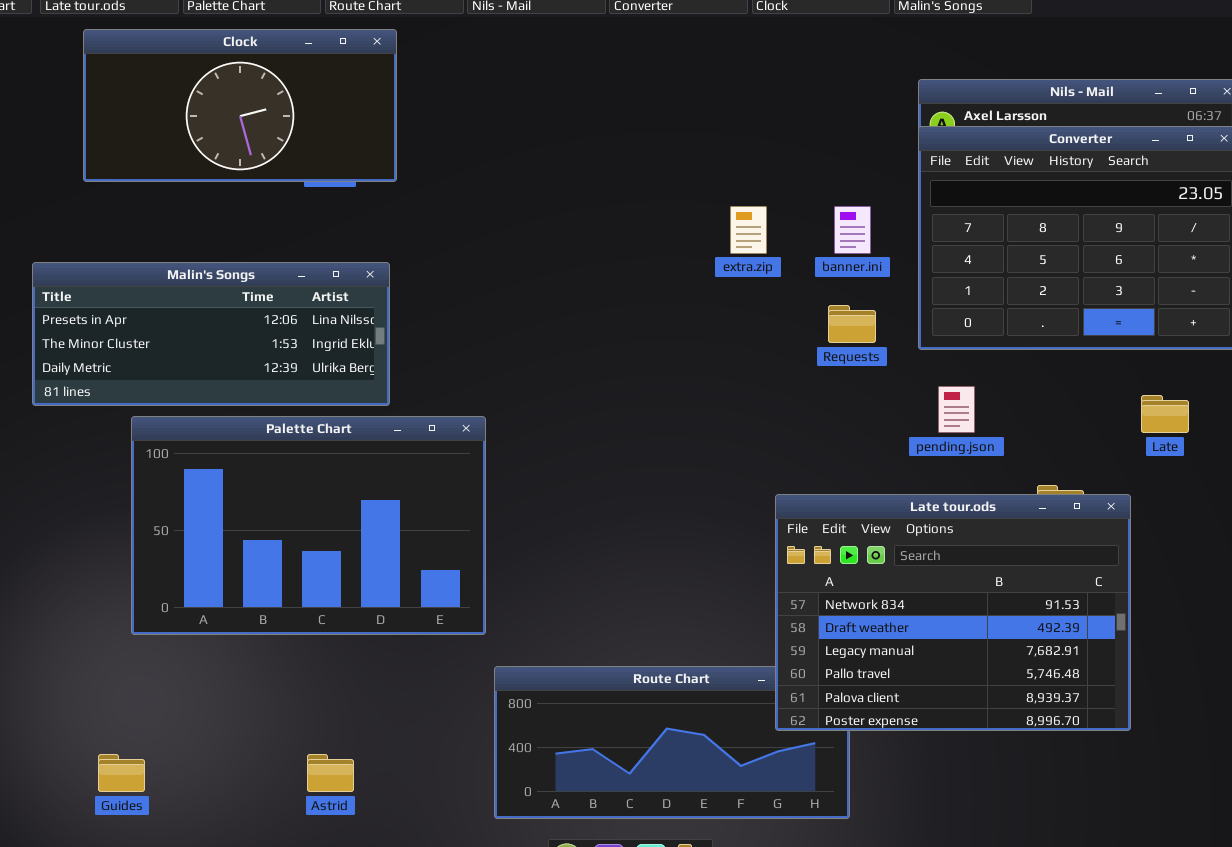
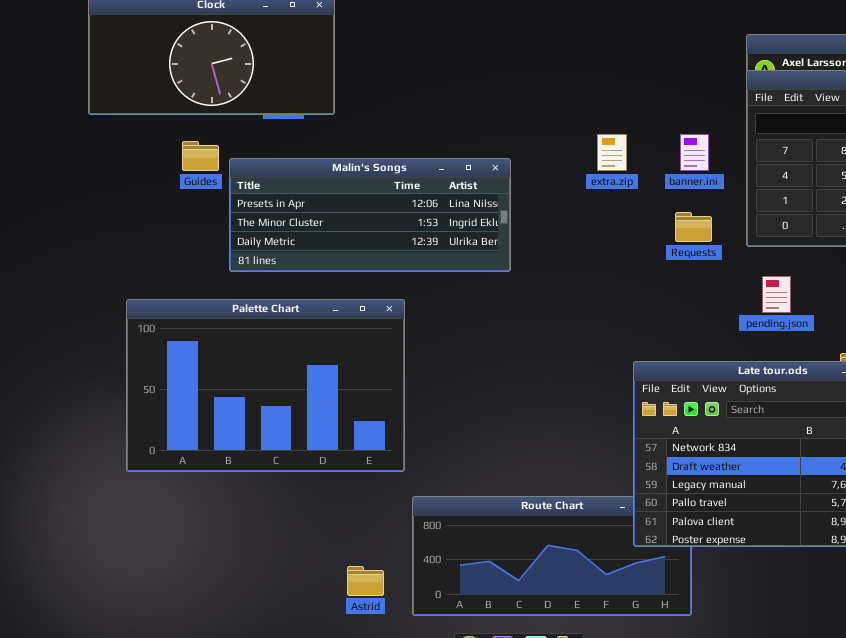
Malin's Songs: [32,262,390,406] -> [229,158,511,272], moved
Guides: [98,754,145,792] -> [182,141,219,171], moved
Astrid: [307,754,354,792] -> [347,566,384,596], moved

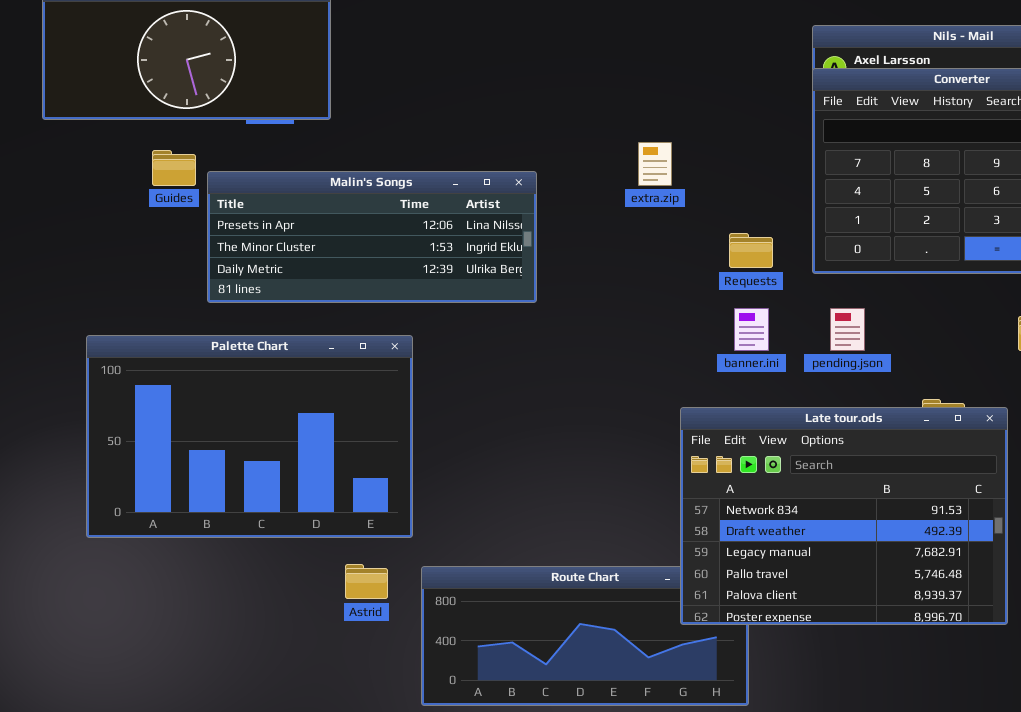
banner.ini: [680,134,709,171] -> [734,308,769,351], moved
Astrid: [347,566,384,596] -> [345,564,388,599], moved

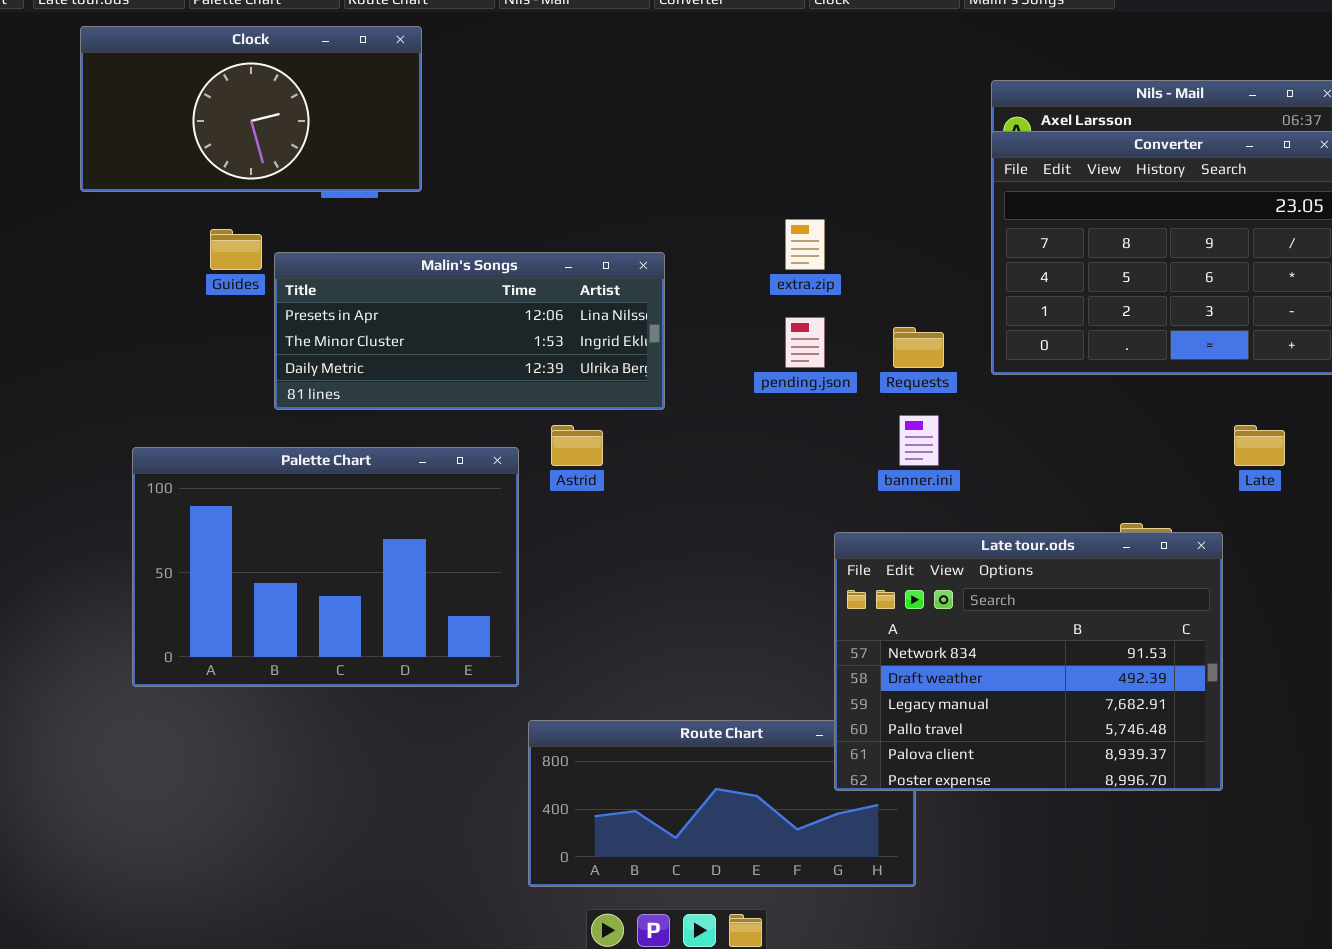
pending.json: [830,308,865,351] -> [785,317,825,368], moved
Astrid: [345,564,388,599] -> [551,425,603,466], moved

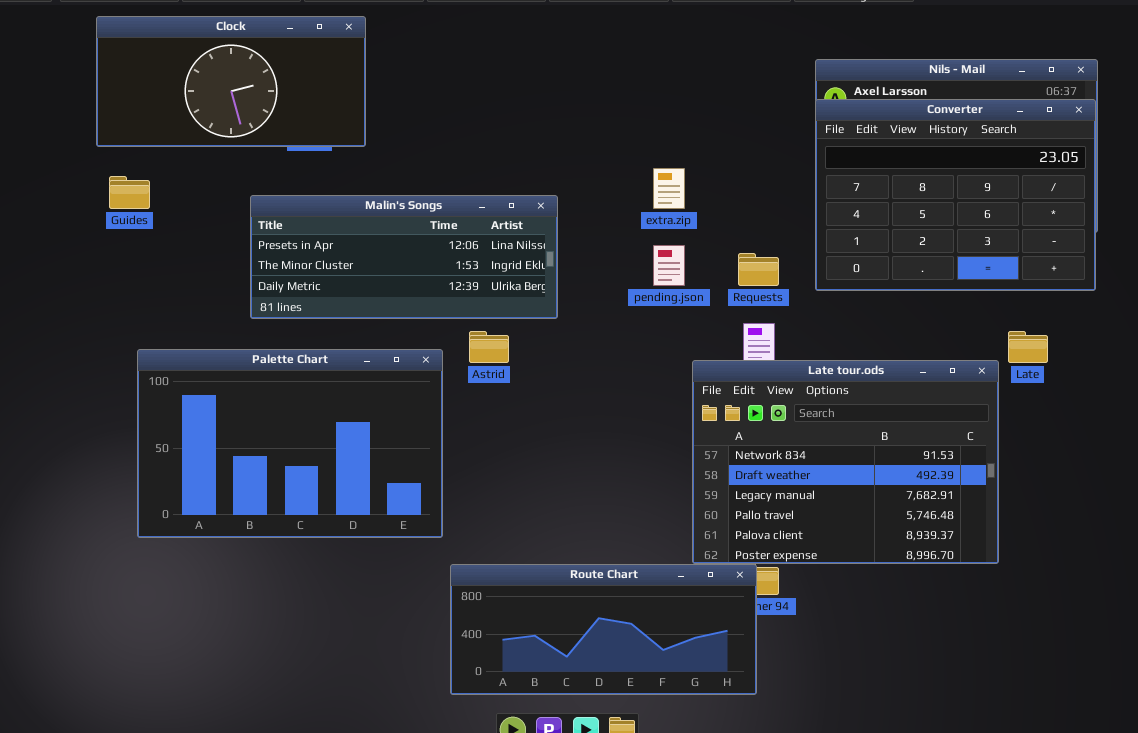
Guides: [210,229,262,270] -> [109,176,150,209], moved
Late tour.ods: [834,532,1223,791] -> [692,360,999,564], moved

